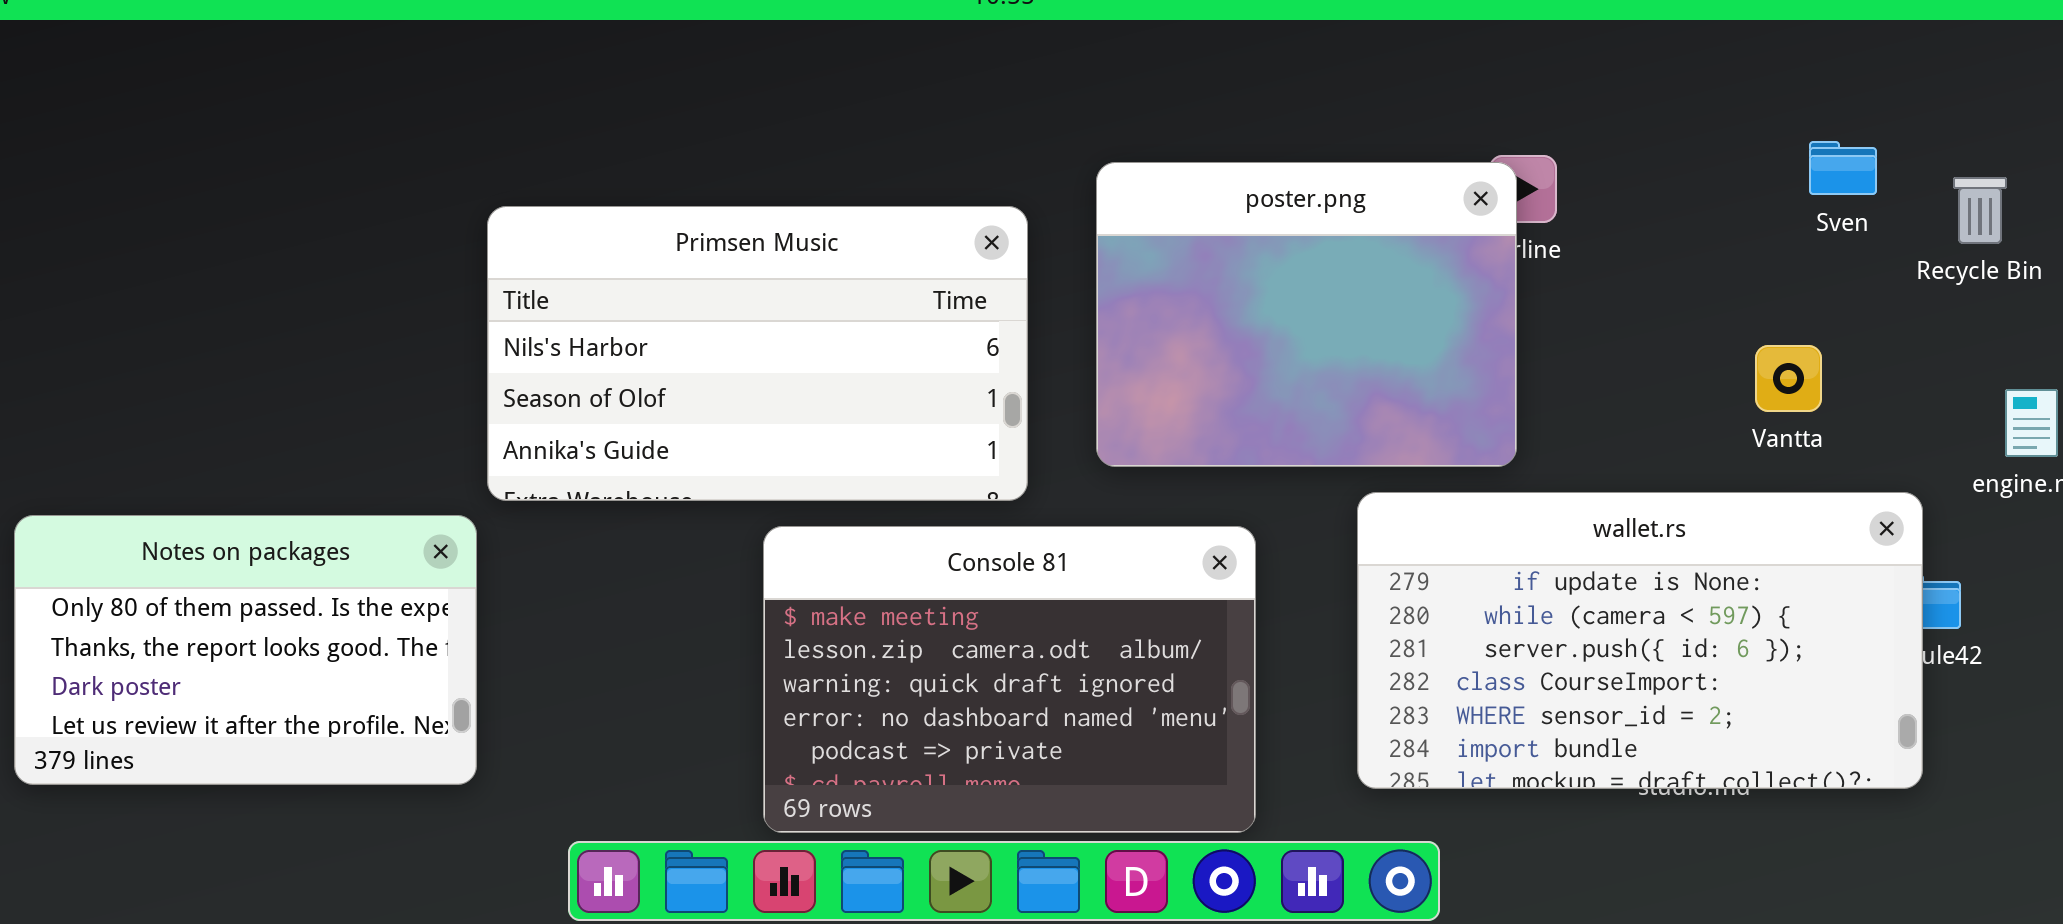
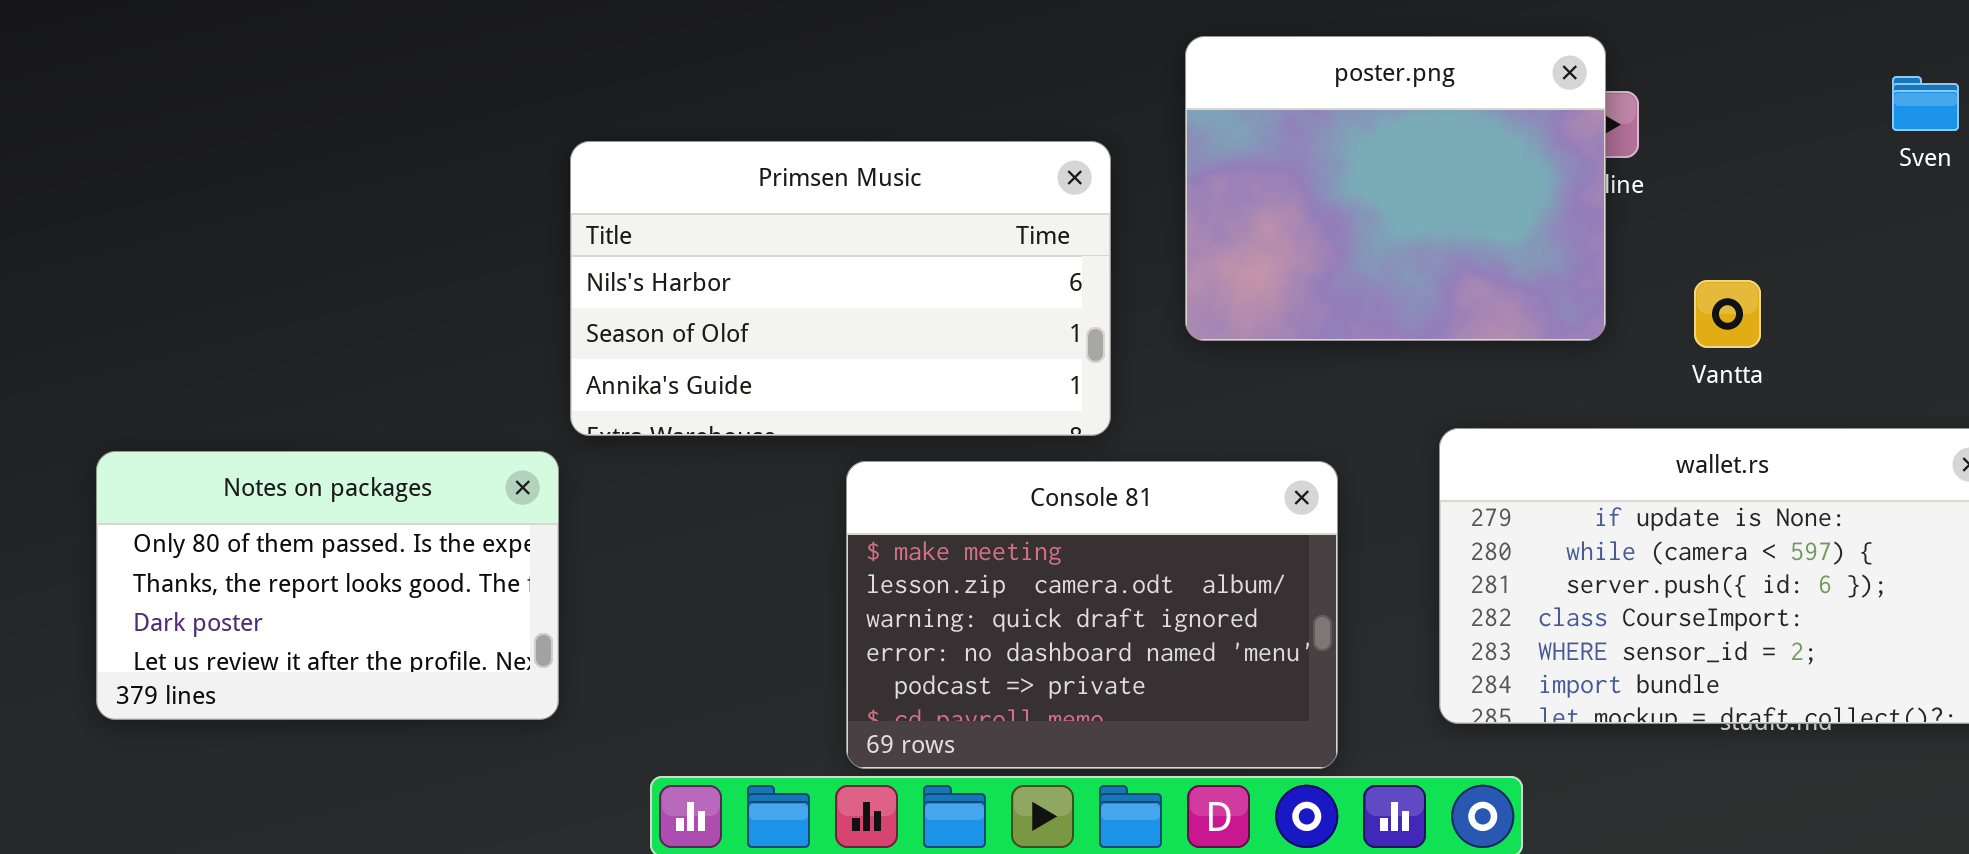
poster.png: [1096,162,1517,467] -> [1185,36,1606,341], moved
Vantta: [1755,345,1822,412] -> [1694,280,1761,348], moved

